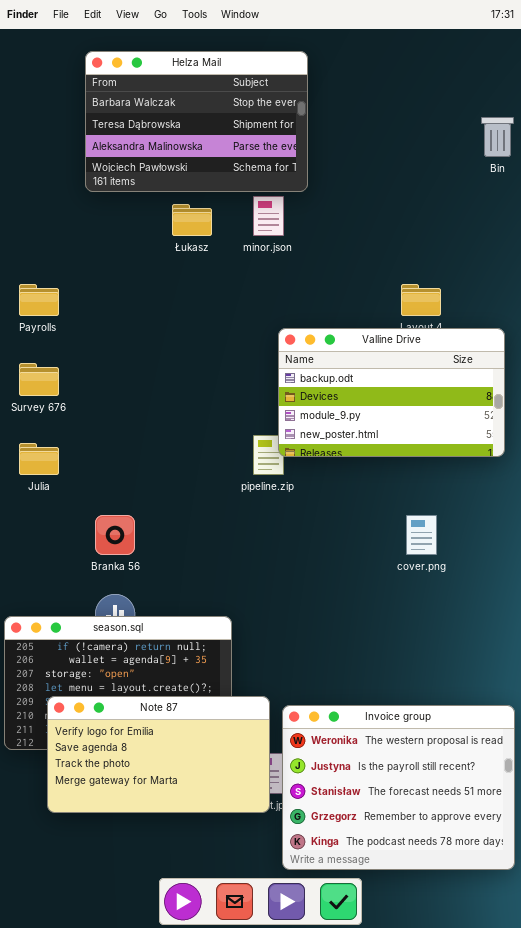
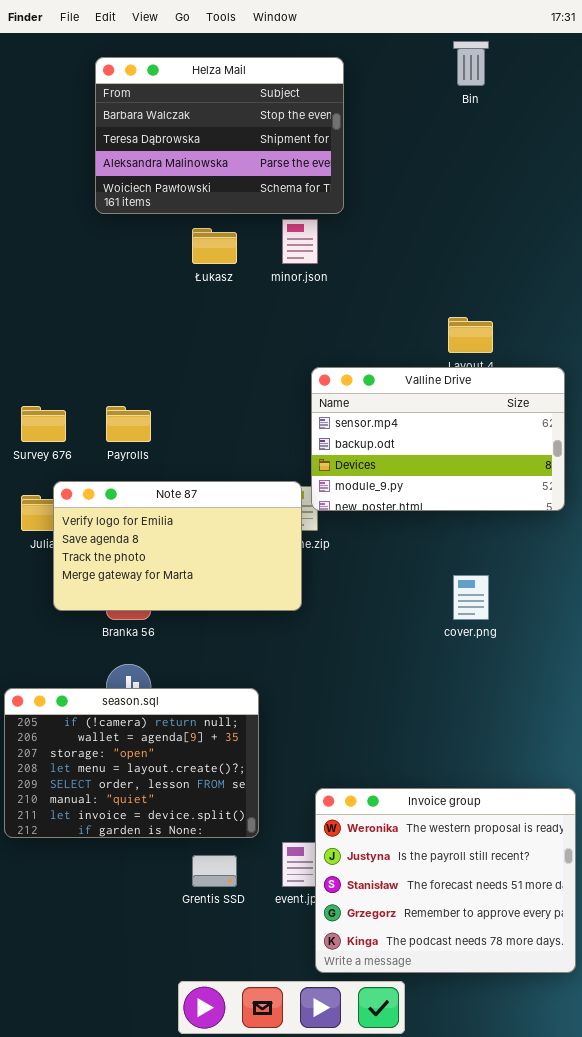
Bin: [481,117,514,157] -> [453,41,489,86], moved
Payrolls: [19,284,59,316] -> [106,406,151,442], moved
Valline Drive: [278,328,505,457] -> [311,367,565,511], scrolled up 1 row
Note 87: [47,696,270,813] -> [53,481,302,611], moved

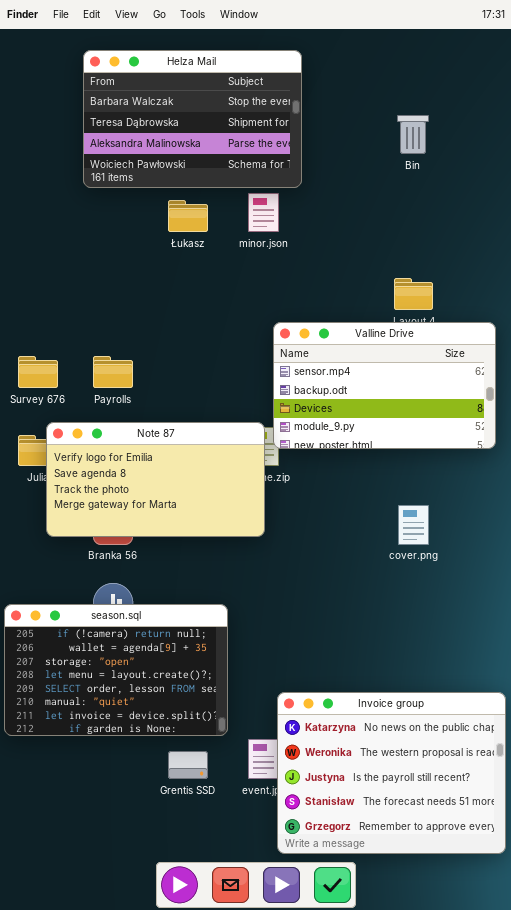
Bin: [453,41,489,86] -> [397,115,429,154], moved
Invoice group: [315,788,576,973] -> [277,692,506,854], scrolled up 1 row

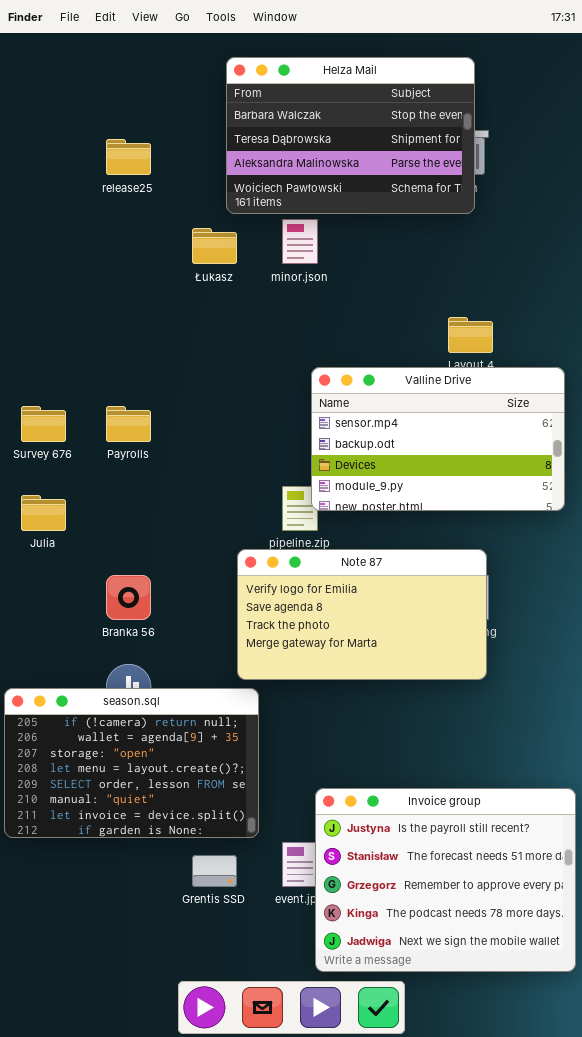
Helza Mail: [83,50,302,188] -> [226,57,475,214], moved
Note 87: [46,422,265,537] -> [237,549,487,680], moved
Invoice group: [277,692,506,854] -> [315,788,576,972], scrolled down 2 rows

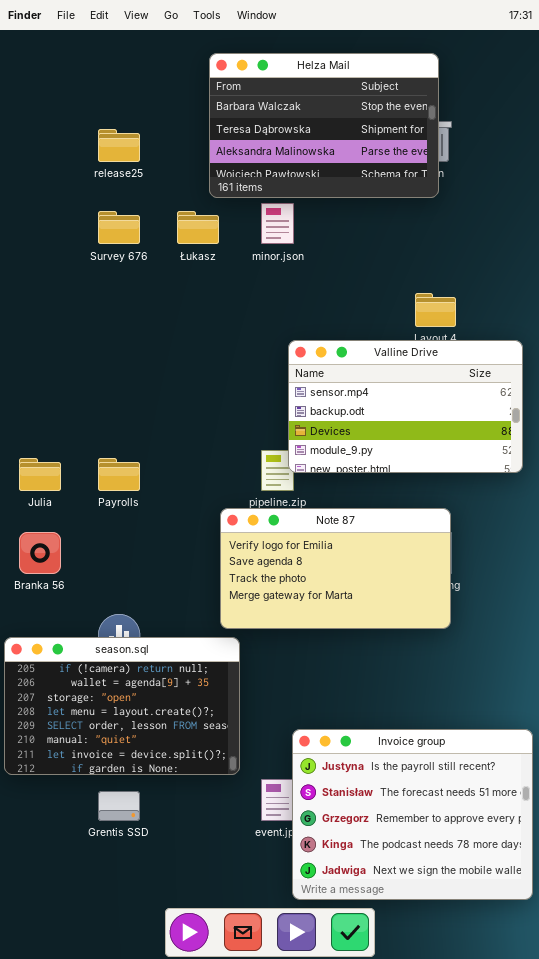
Survey 676: [21,406,66,442] -> [98,211,140,244], moved
Payrolls: [106,406,151,442] -> [98,458,140,491], moved
Branka 56: [106,575,151,620] -> [19,532,61,574], moved
Grentis SSD: [192,855,237,887] -> [98,791,140,821], moved

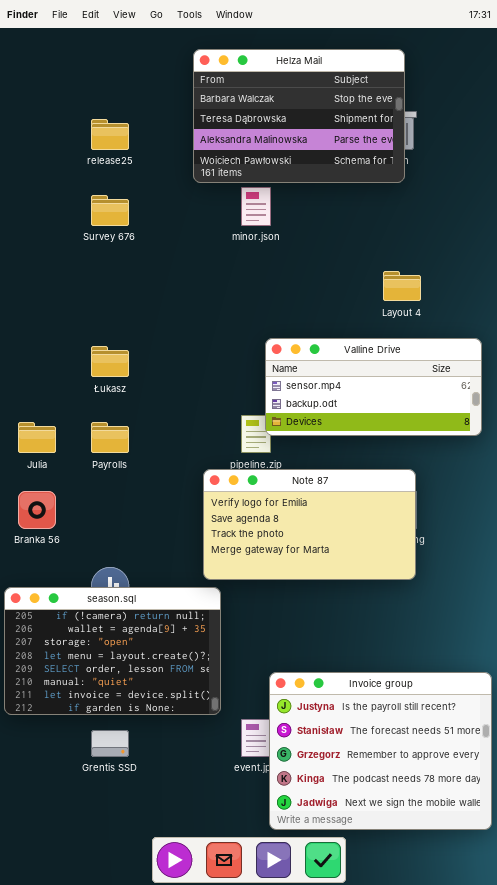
Łukasz: [177,211,219,244] -> [91,346,129,377], moved
Valline Drive: [288,340,523,473] -> [265,338,482,436], resized

